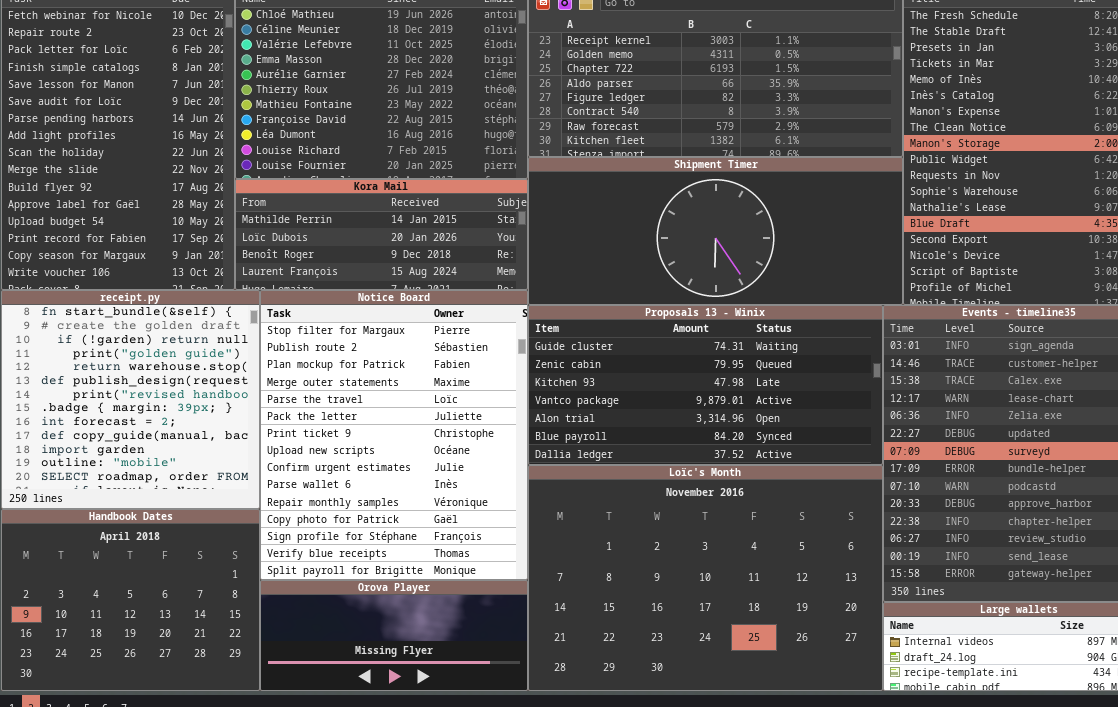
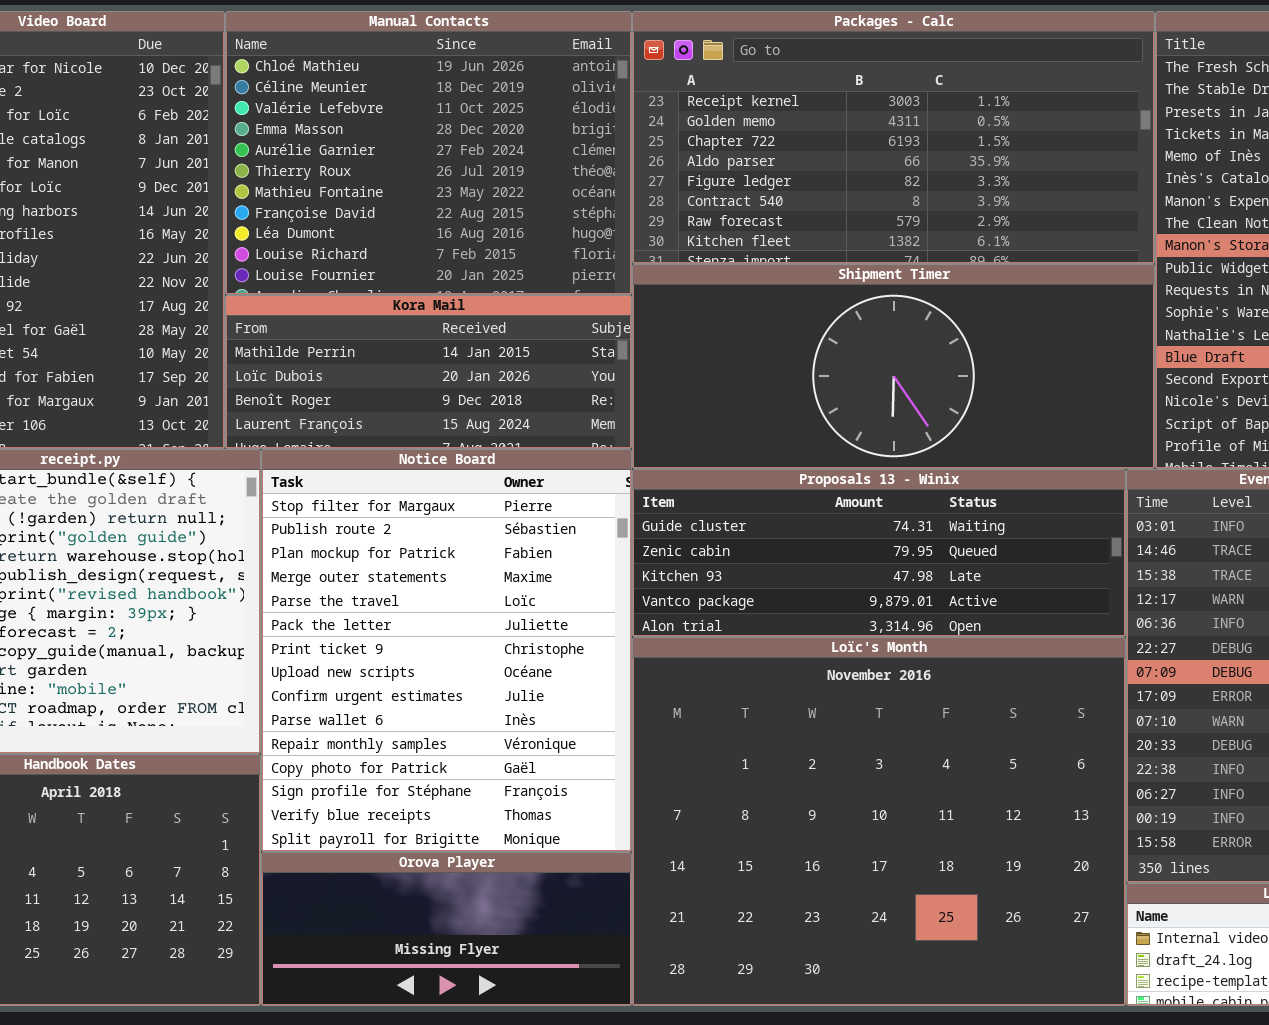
Proposals 13 - Winix: [528,305,883,465] -> [632,469,1126,637], resized
Loïc's Month: [528,465,883,691] -> [632,637,1126,1006], resized

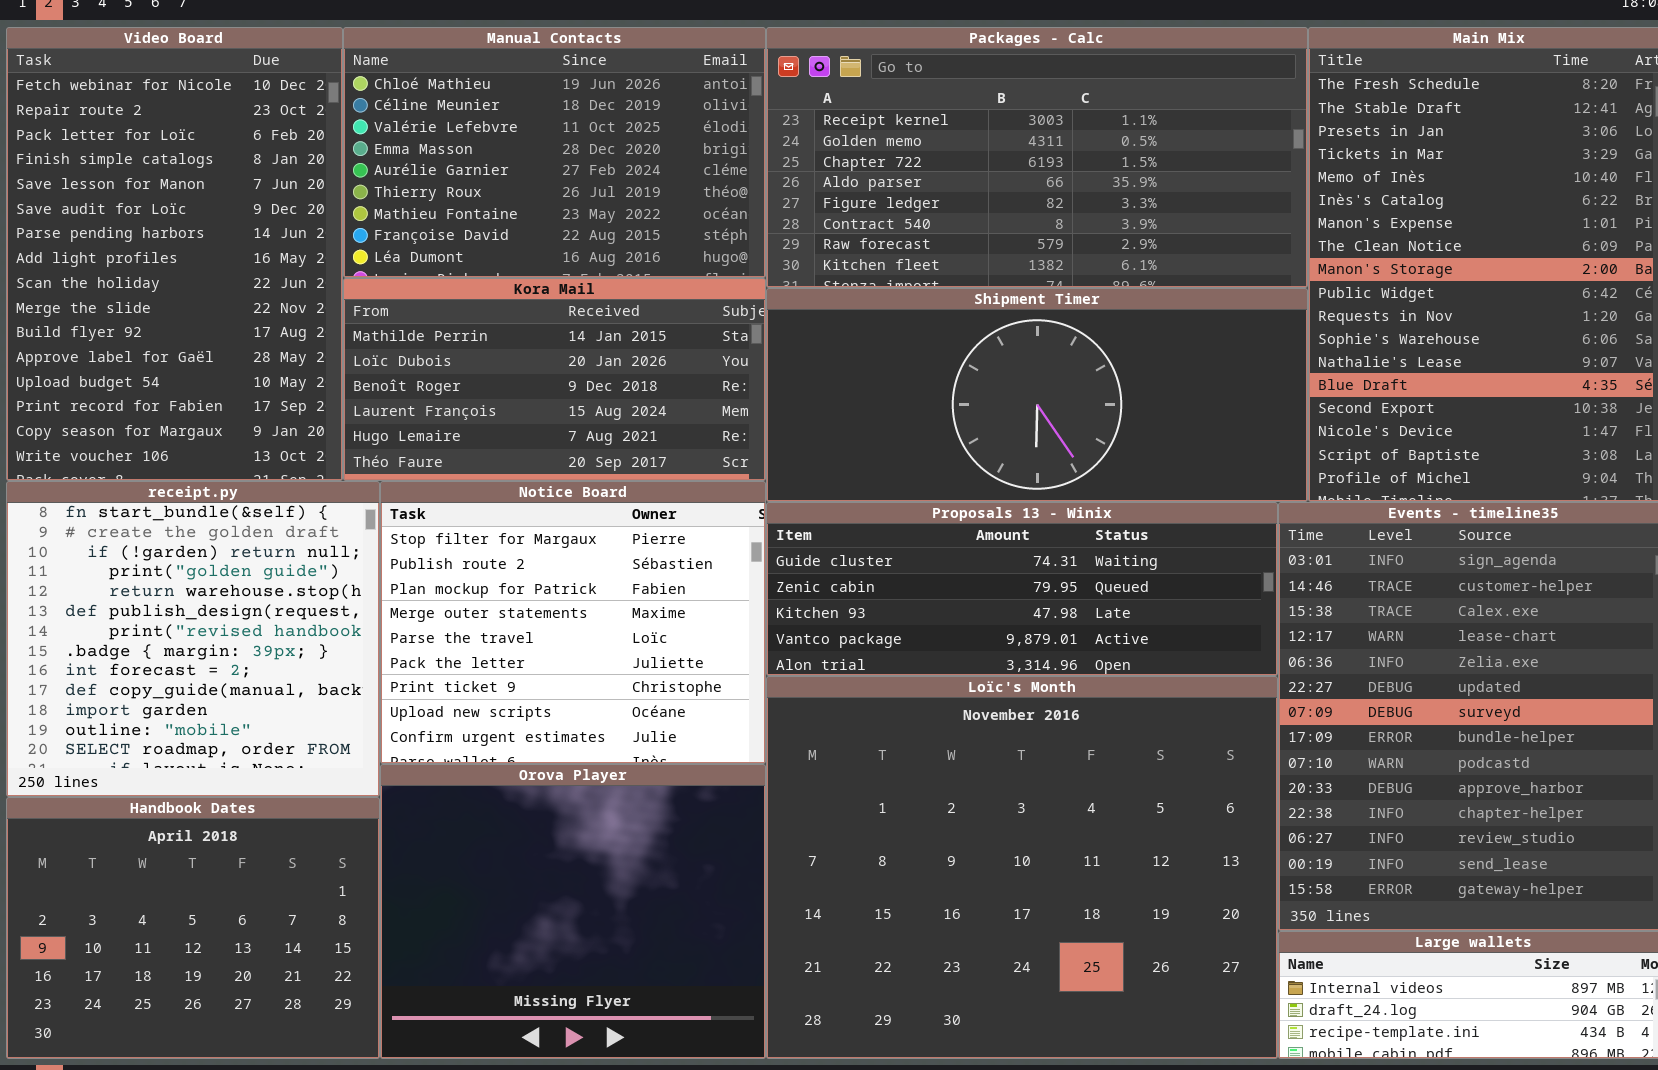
Manual Contacts: [225,11,632,295] -> [343,27,766,278], resized
Kora Mail: [225,295,632,449] -> [343,278,766,481], resized
Notice Board: [261,449,632,852] -> [380,481,766,764], resized
Orova Player: [261,852,632,1006] -> [380,764,766,1059], resized

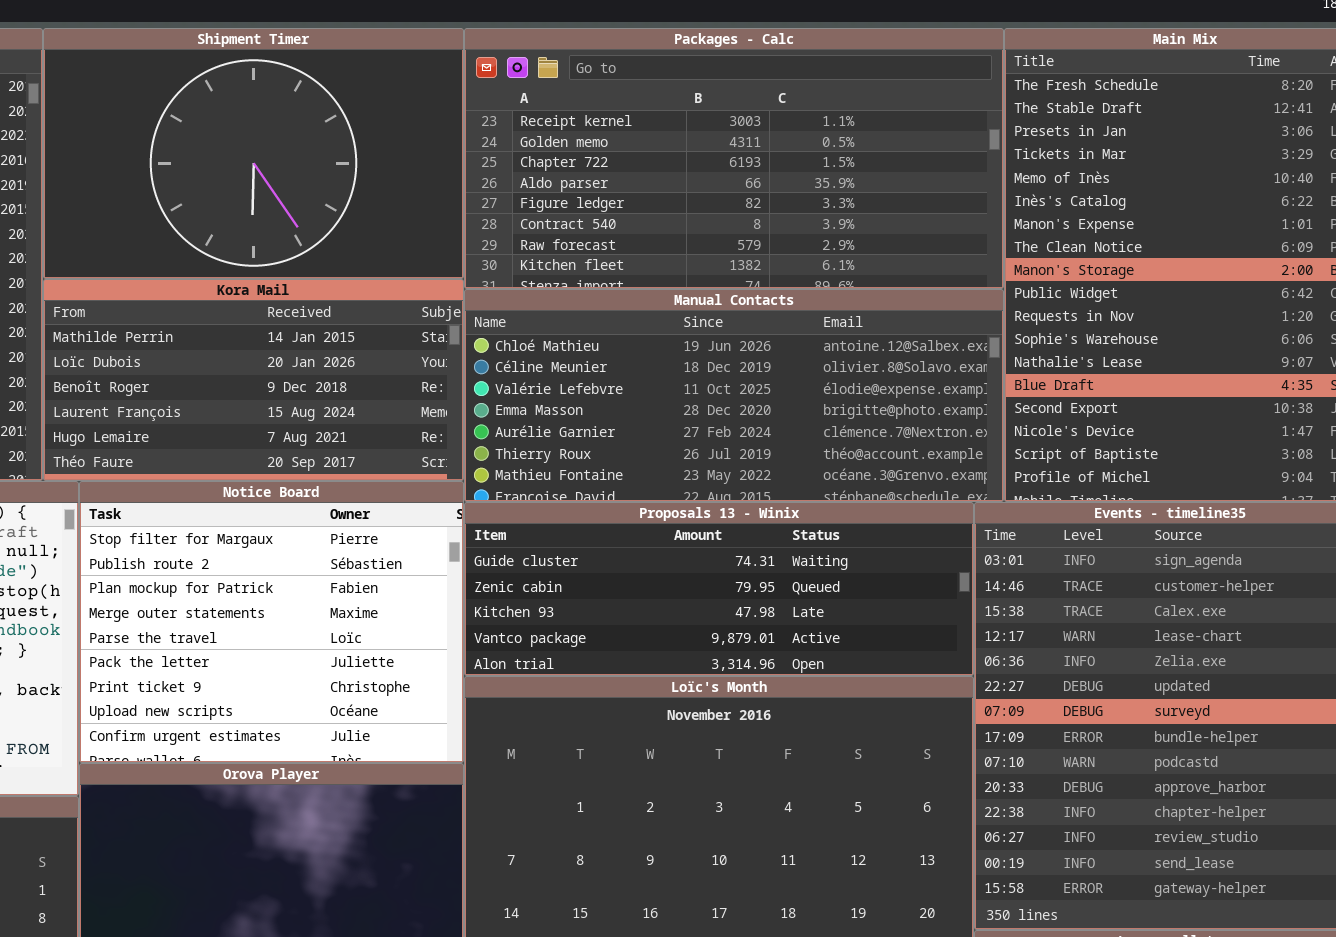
Manual Contacts: [343,27,766,278] -> [464,289,1004,502], moved, resized
Shipment Timer: [766,288,1308,502] -> [43,28,464,279], moved, resized

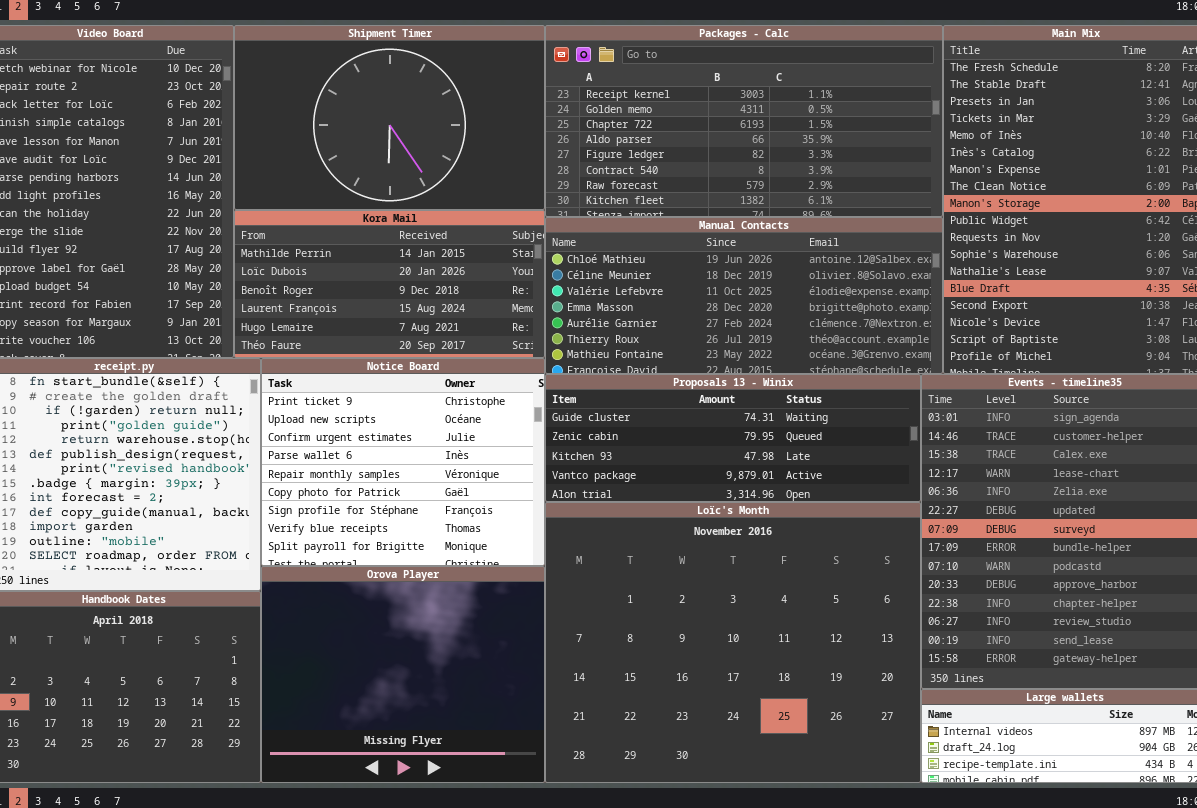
Notice Board: [79,481,464,763] -> [261,358,545,566], scrolled down 6 rows

